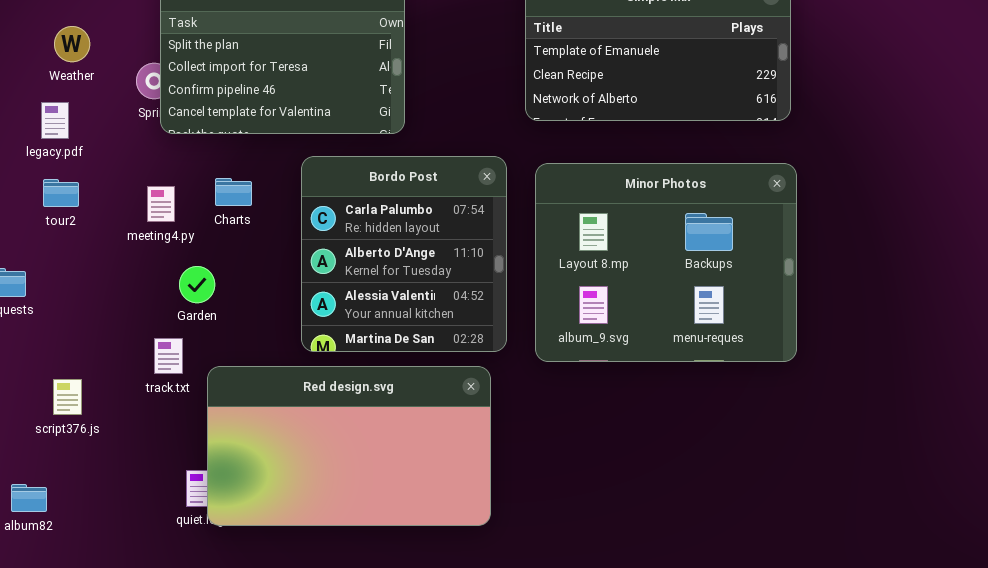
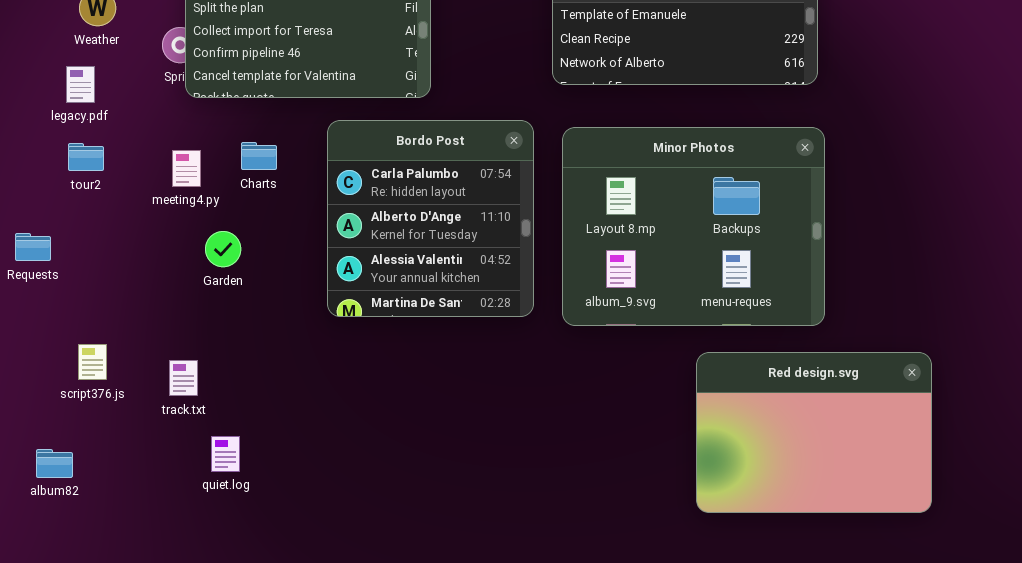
track.txt: [154,338,183,374] -> [169,360,198,396], moved
Red design.svg: [207,366,491,526] -> [696,352,932,513], moved, resized

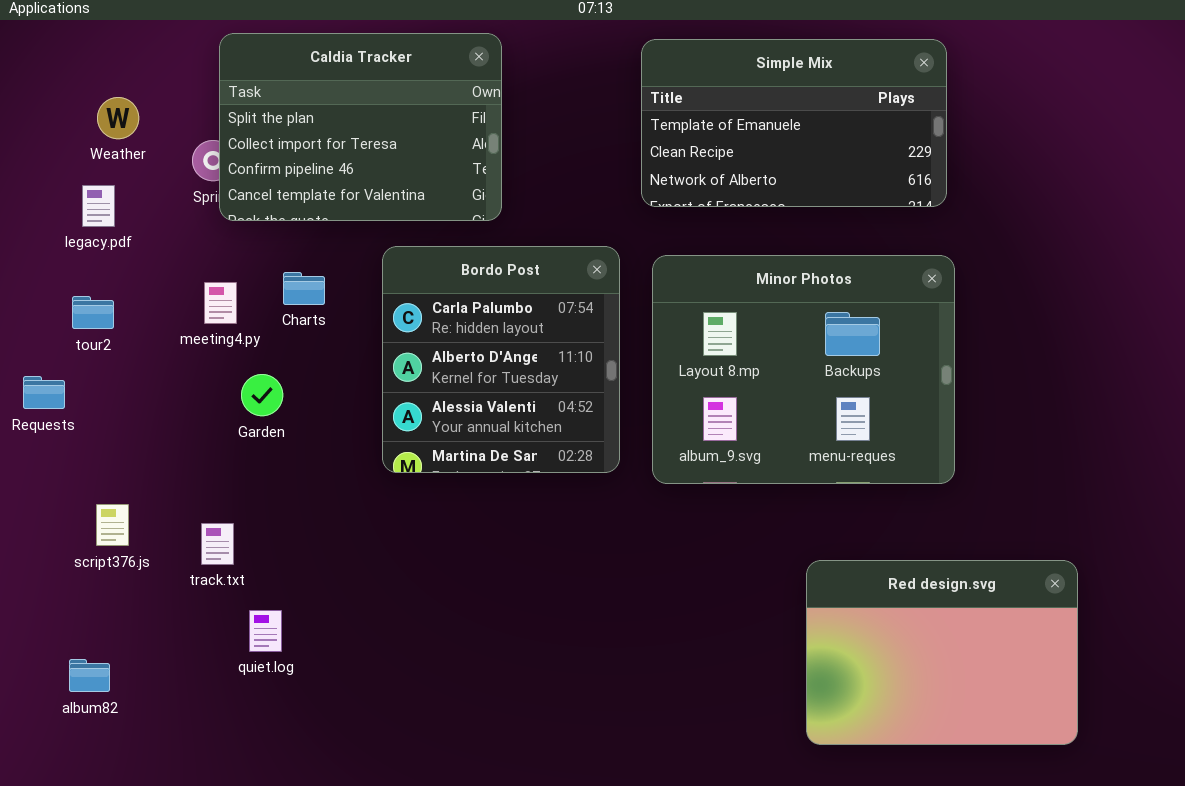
tour2: [68,143,104,171] -> [72,296,114,329], moved
Red design.svg: [696,352,932,513] -> [806,560,1078,745], moved
album82: [36,449,73,478] -> [69,659,110,692], moved

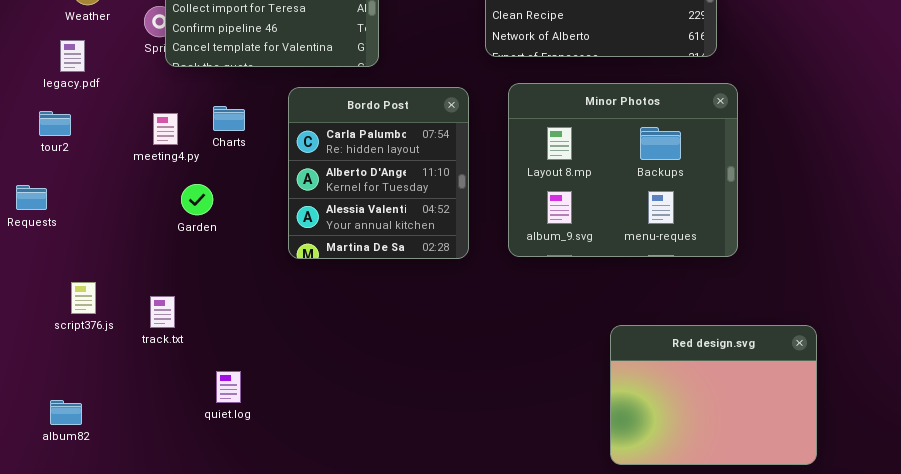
Minor Photos: [652,255,955,484] -> [508,83,738,257], moved
tour2: [72,296,114,329] -> [39,111,71,136], moved
quiet.log: [249,610,282,652] -> [216,371,241,403], moved

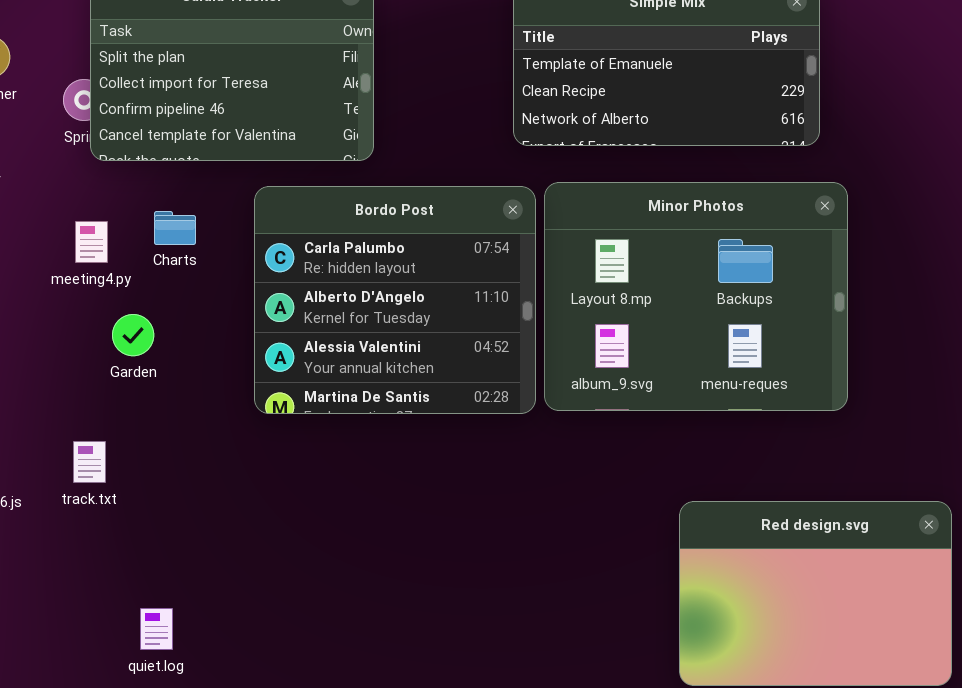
Bordo Post: [288,87,469,259] -> [254,186,536,414], resized
track.txt: [150,296,175,328] -> [73,441,106,483], moved
quiet.log: [216,371,241,403] -> [140,608,173,650], moved

